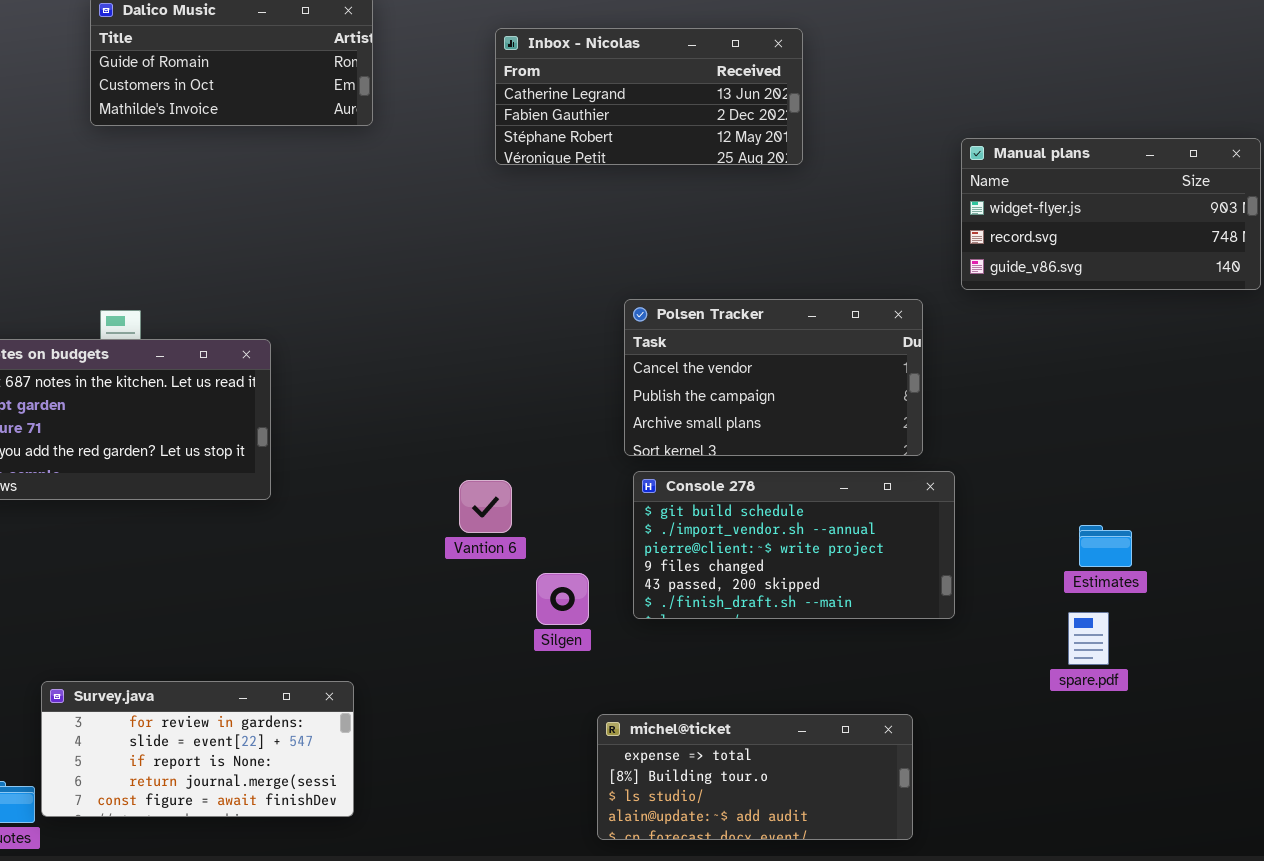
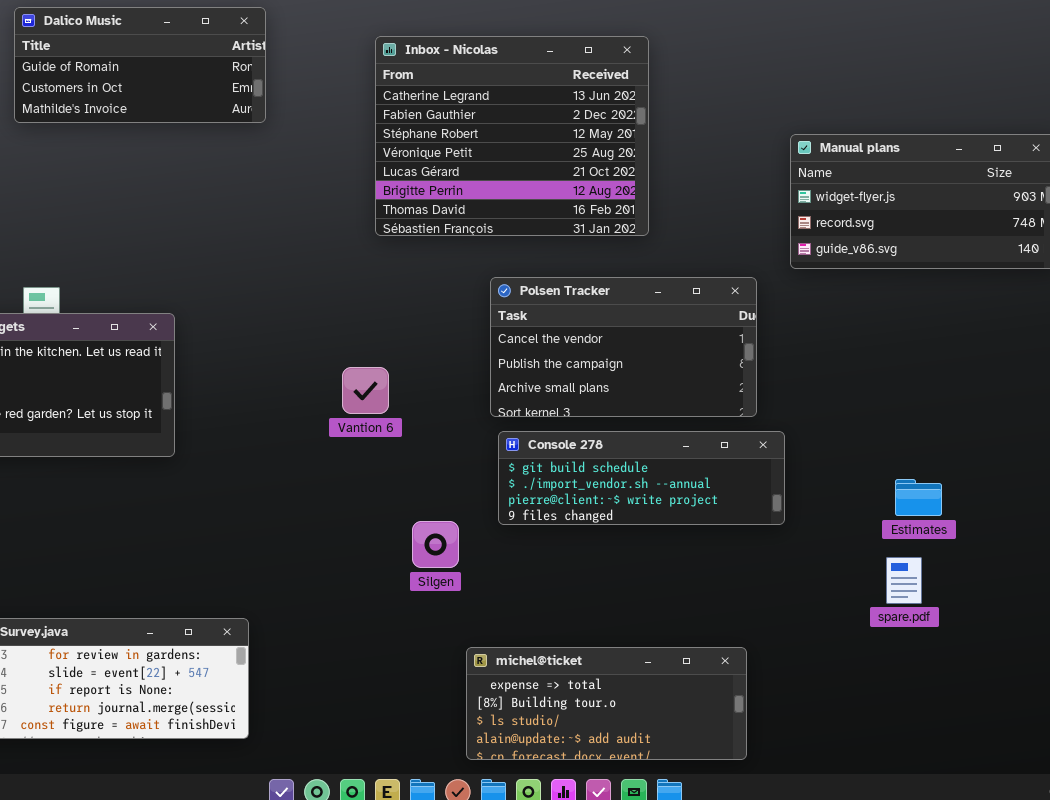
Inbox - Nicolas: [495,28,803,165] -> [375,36,649,236], resized
Console 278: [633,471,955,619] -> [498,431,785,525], resized
Vantion 6: [459,480,512,533] -> [342,367,389,414], moved

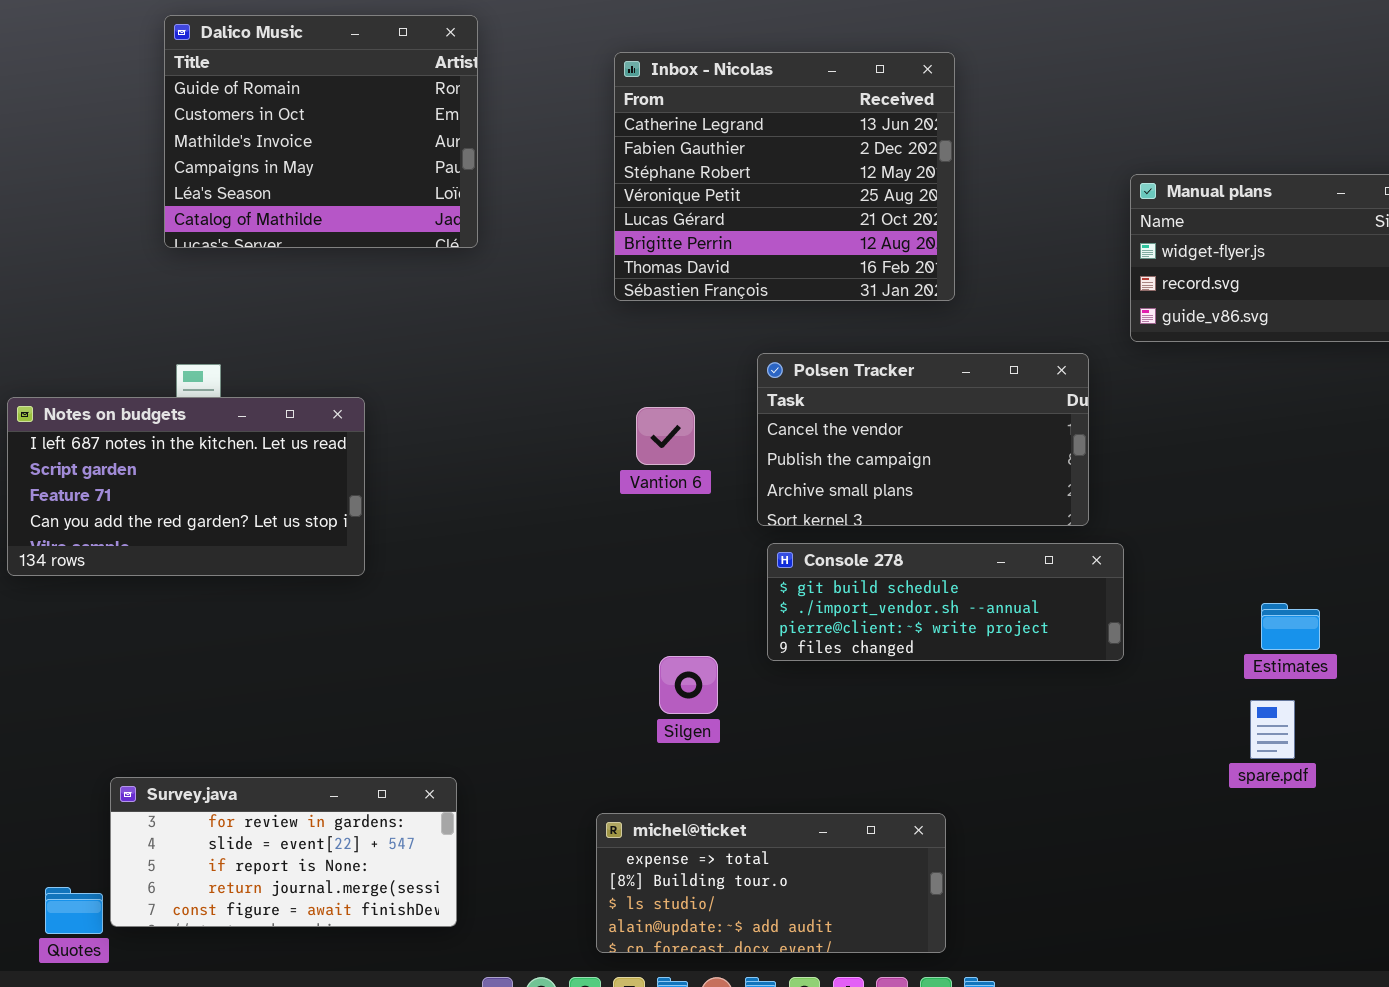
Dalico Music: [14,7,266,123] -> [164,15,478,248], resized
Vantion 6: [342,367,389,414] -> [636,407,695,465], moved
michel@ticket: [466,647,747,760] -> [596,813,946,953], moved

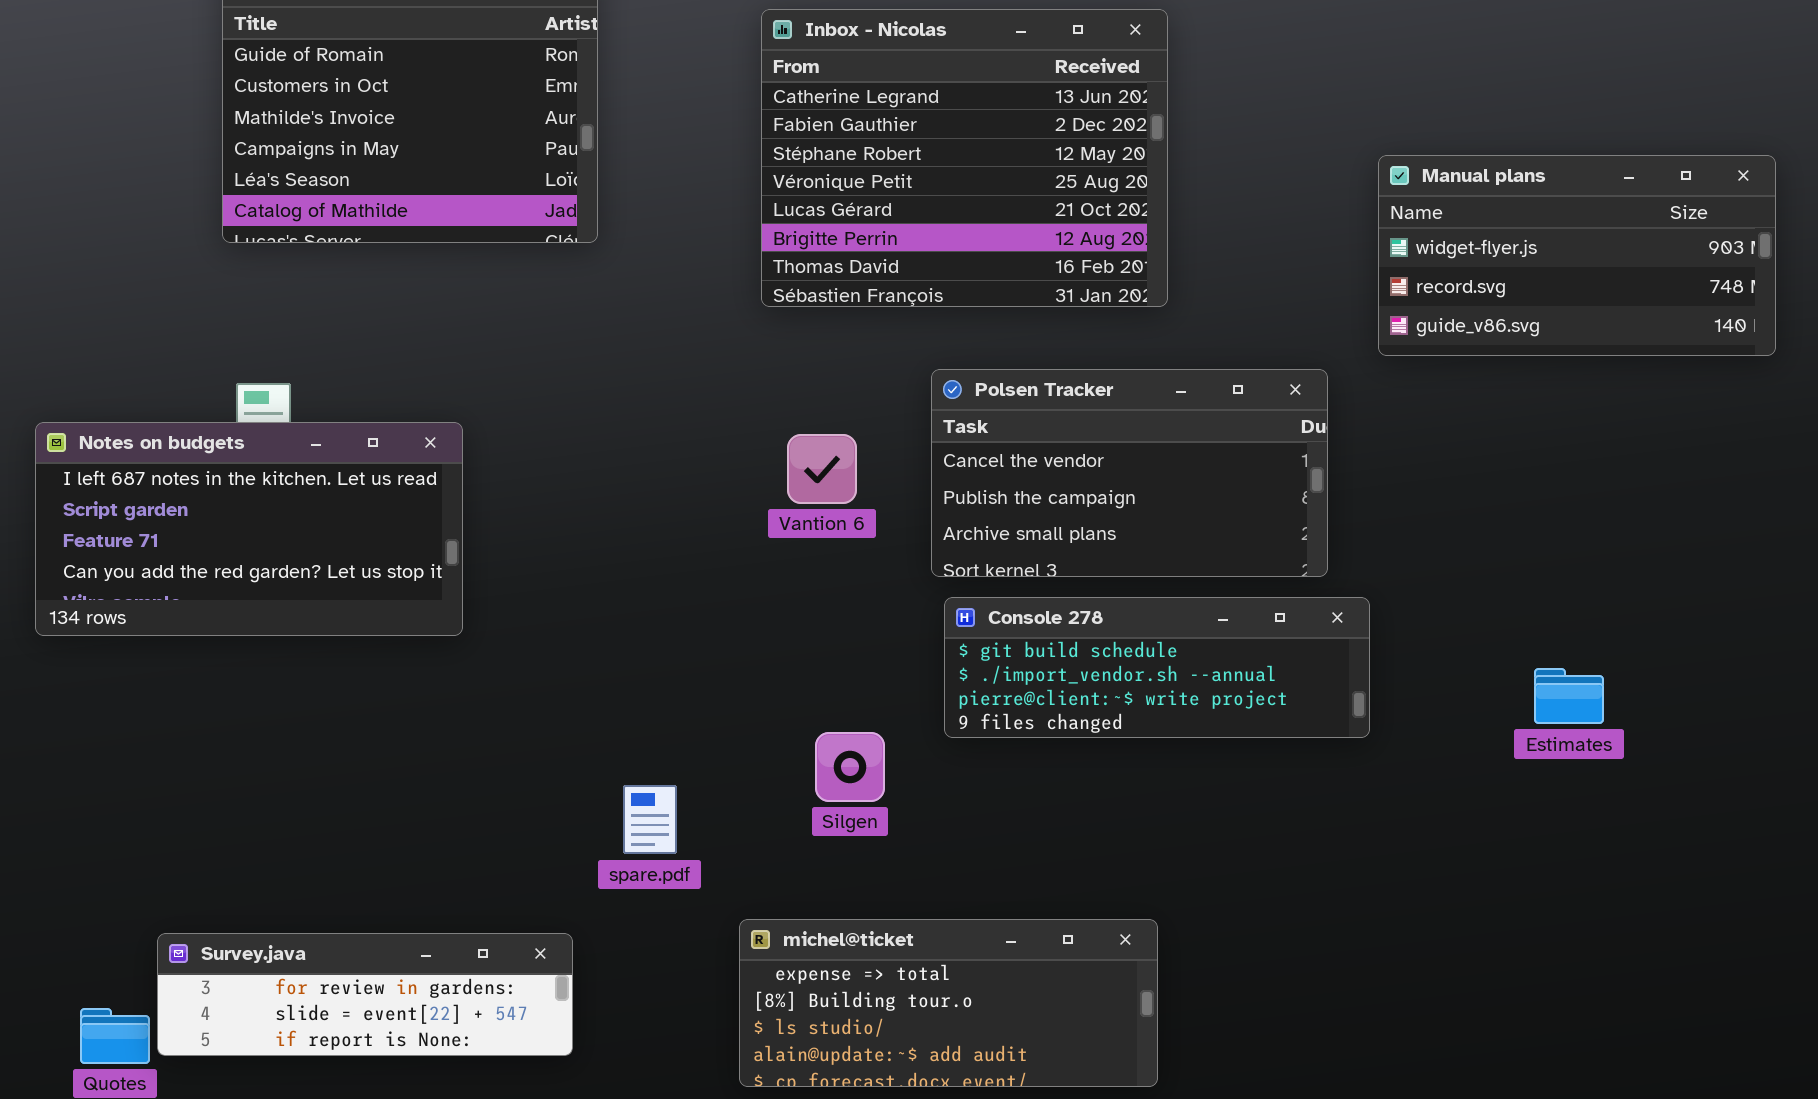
spare.pdf: [1250,700,1295,759] -> [623,785,677,854], moved
Survey.java: [110,777,457,927] -> [157,933,573,1056], resized

